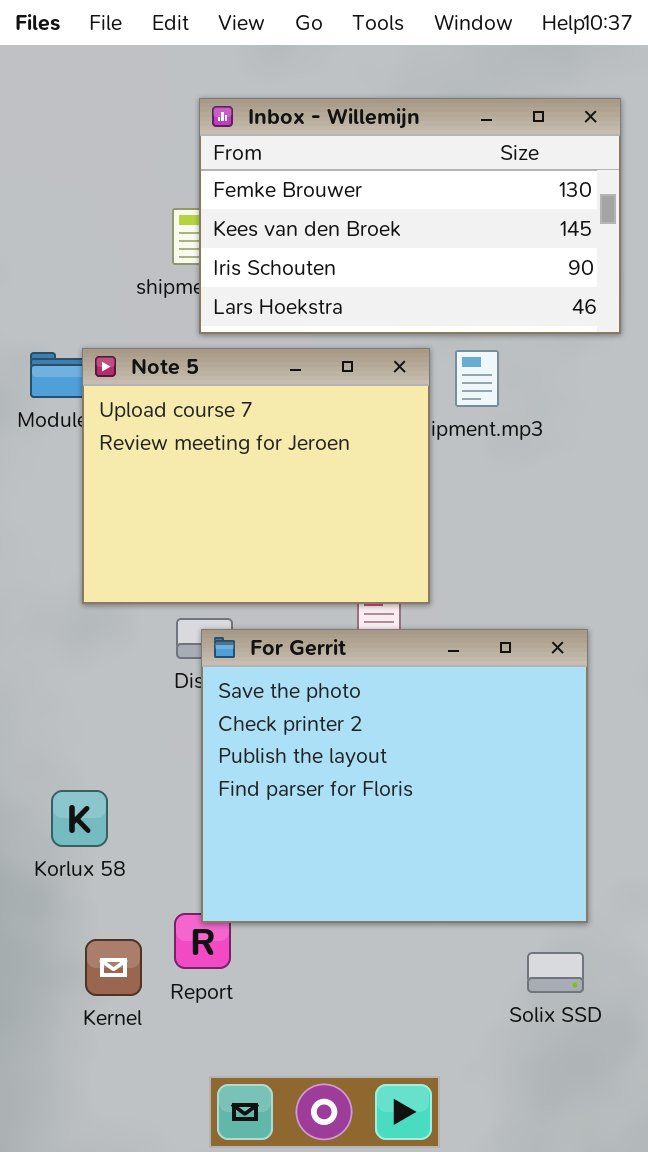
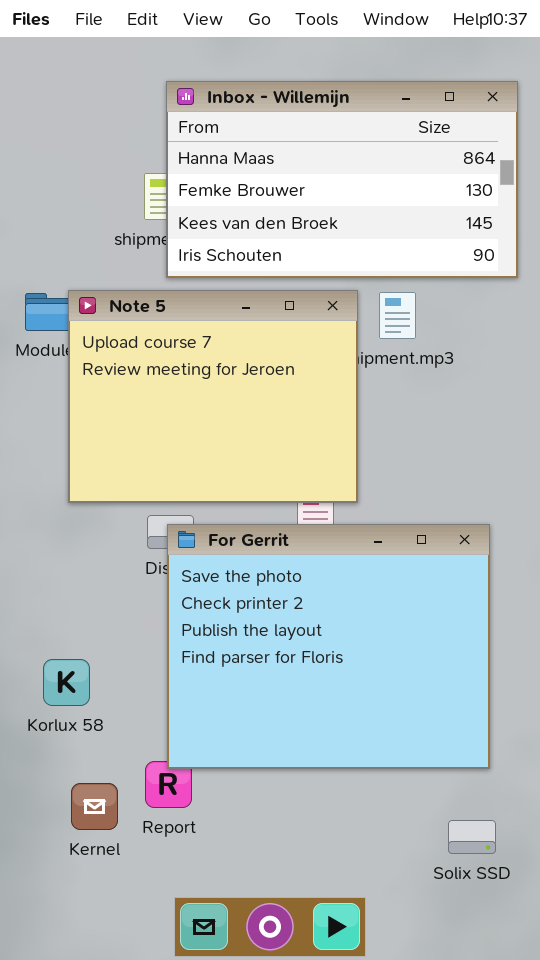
Inbox - Willemijn: [199,98,621,334] -> [166,81,518,278], scrolled up 1 row
Solix SSD: [527,952,584,993] -> [448,820,496,854], moved

